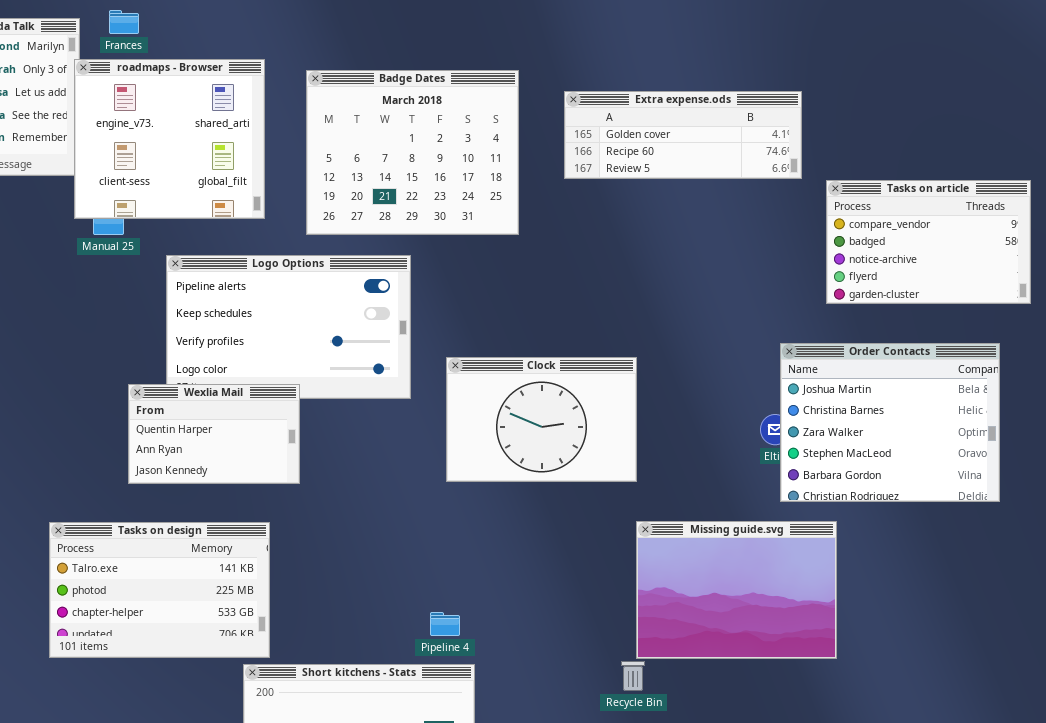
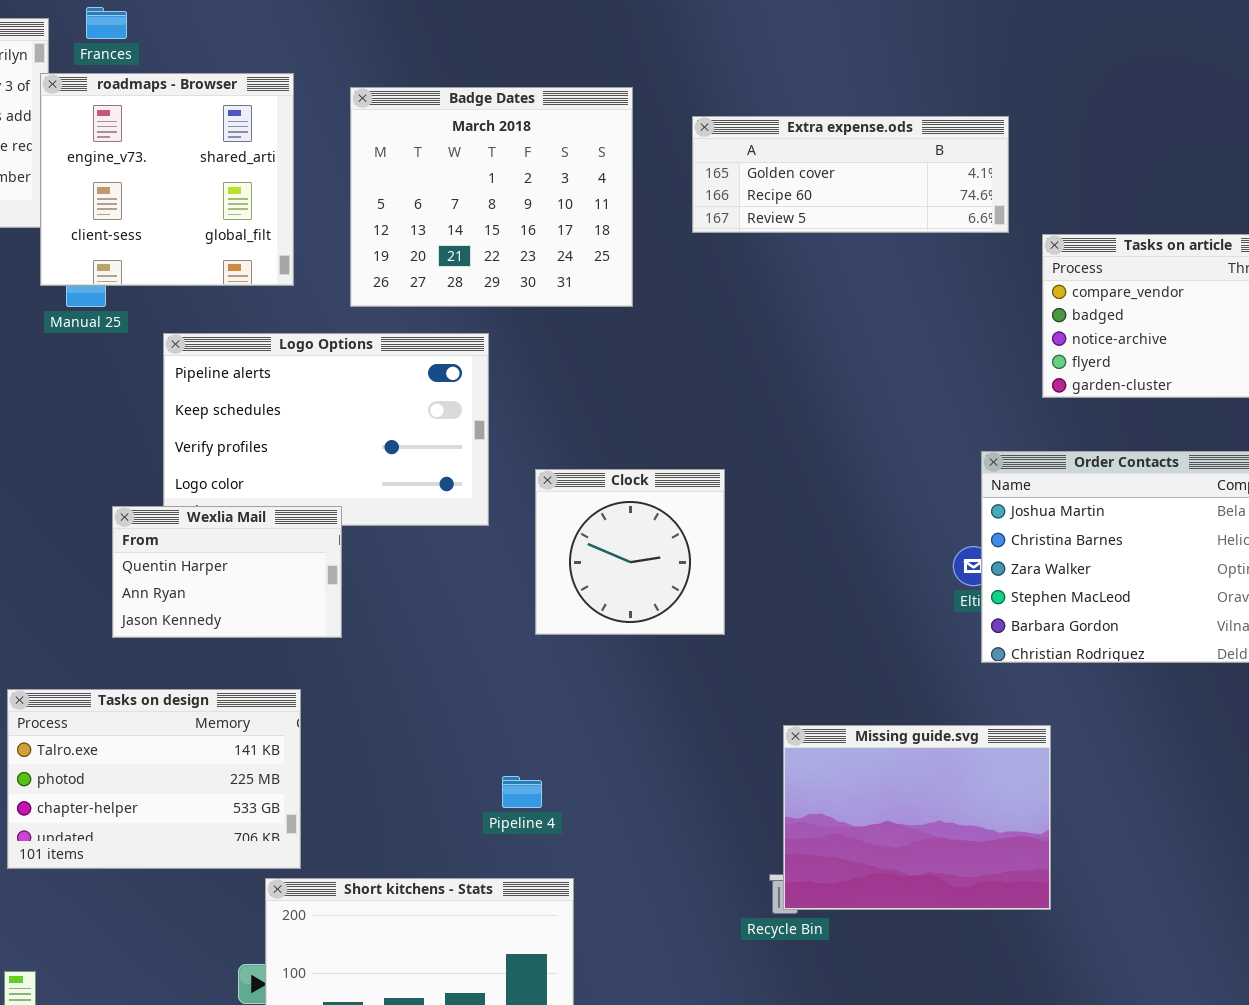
Clock: [446,357,637,482] -> [535,469,725,635], resized
Missing guide.svg: [636,521,837,659] -> [783,725,1051,910], moved
Pipeline 4: [430,612,460,636] -> [502,776,542,808], moved

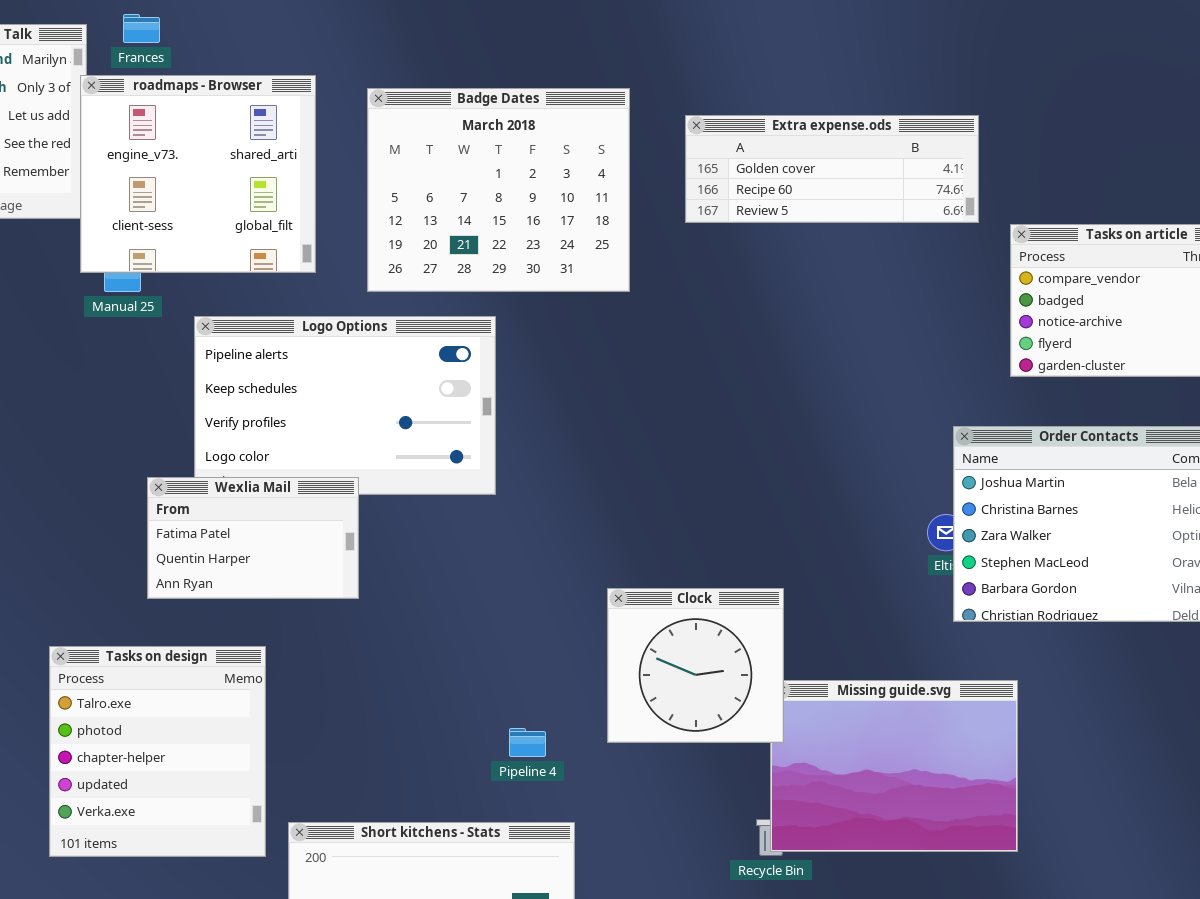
Clock: [535,469,725,635] -> [607,588,784,743], moved
Wexlia Mail: [112,506,342,638] -> [147,477,359,599], scrolled up 1 row
Tasks on design: [7,689,301,869] -> [49,646,266,857], resized

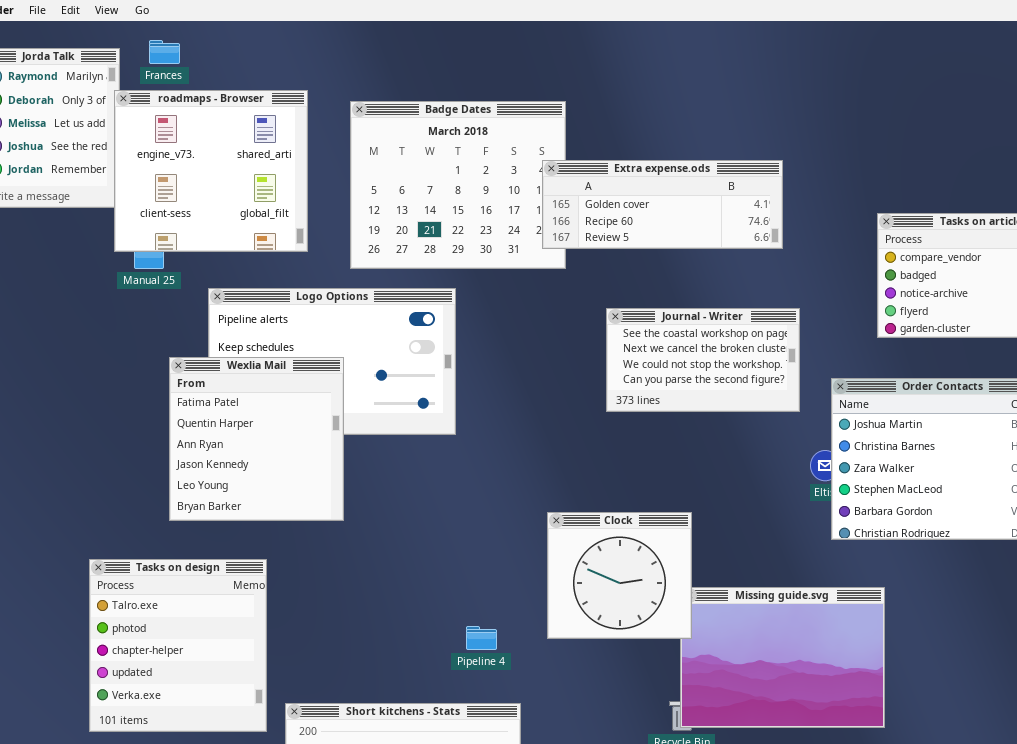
Extra expense.ods: [685,115,979,223] -> [542,160,783,249], moved
Journal - Writer: none -> [606,308,800,412], opened
Wexlia Mail: [147,477,359,599] -> [169,357,344,521], resized

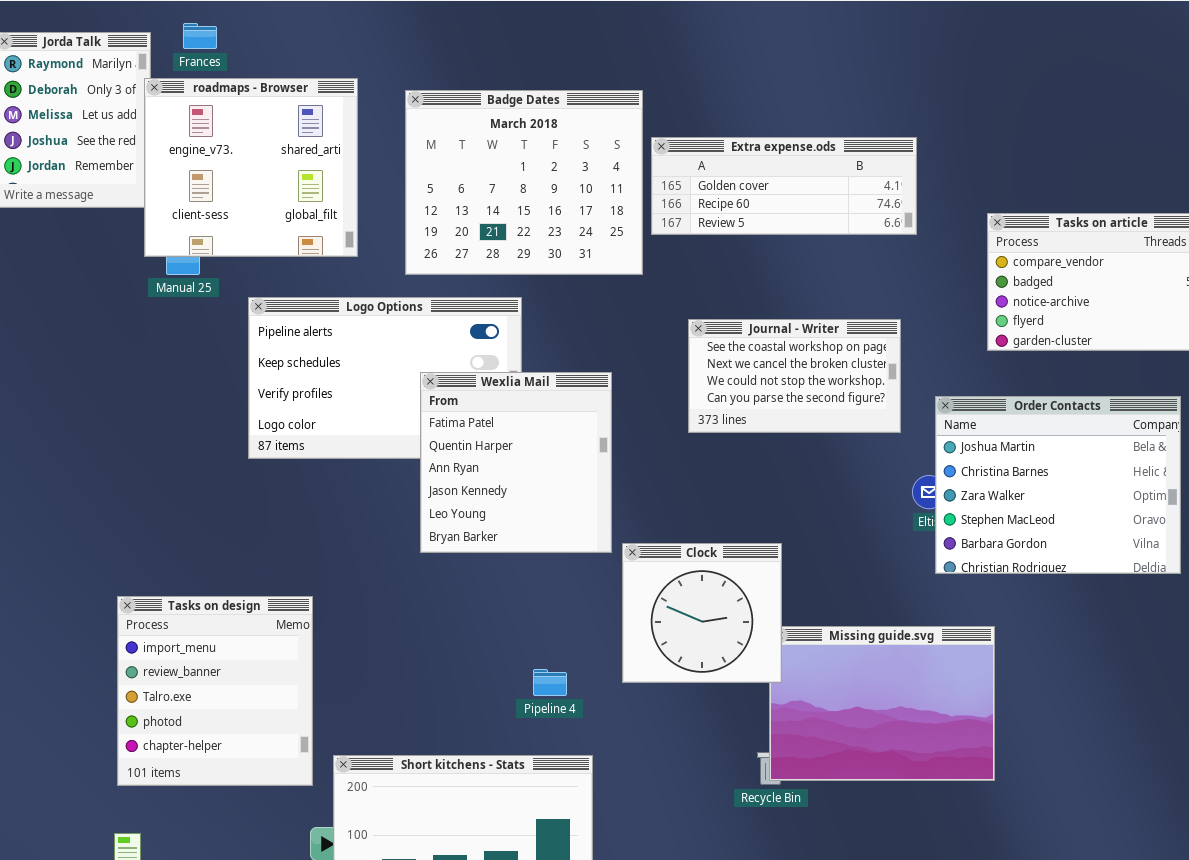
Extra expense.ods: [542,160,783,249] -> [651,137,917,235], moved
Wexlia Mail: [169,357,344,521] -> [420,372,612,553], moved
Tasks on design: [89,559,267,732] -> [117,596,313,786], scrolled up 2 rows

